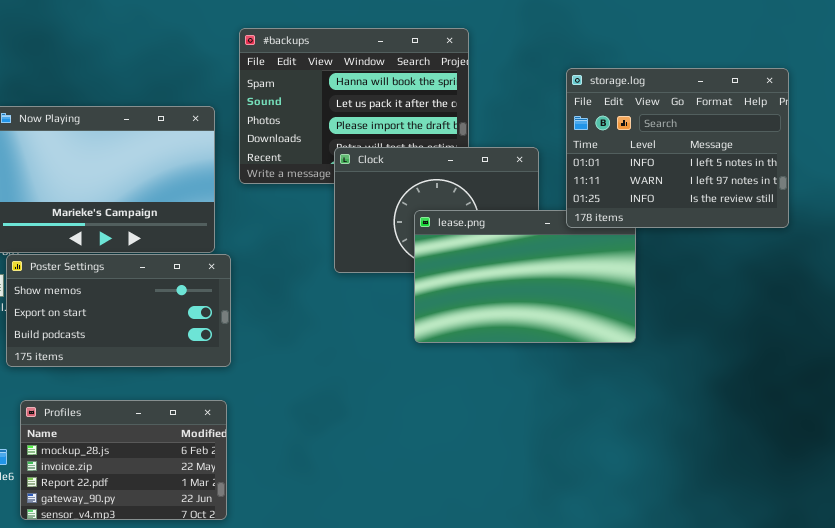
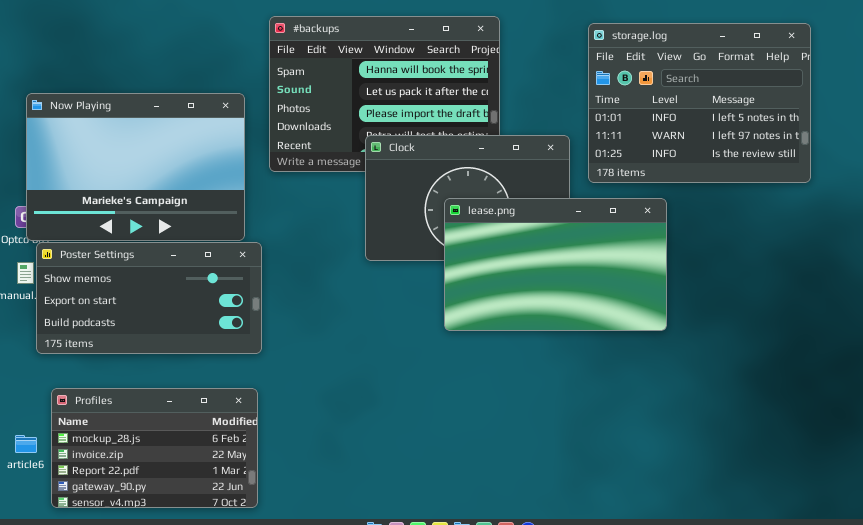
storage.log: [566,68,789,228] -> [588,23,811,183], moved

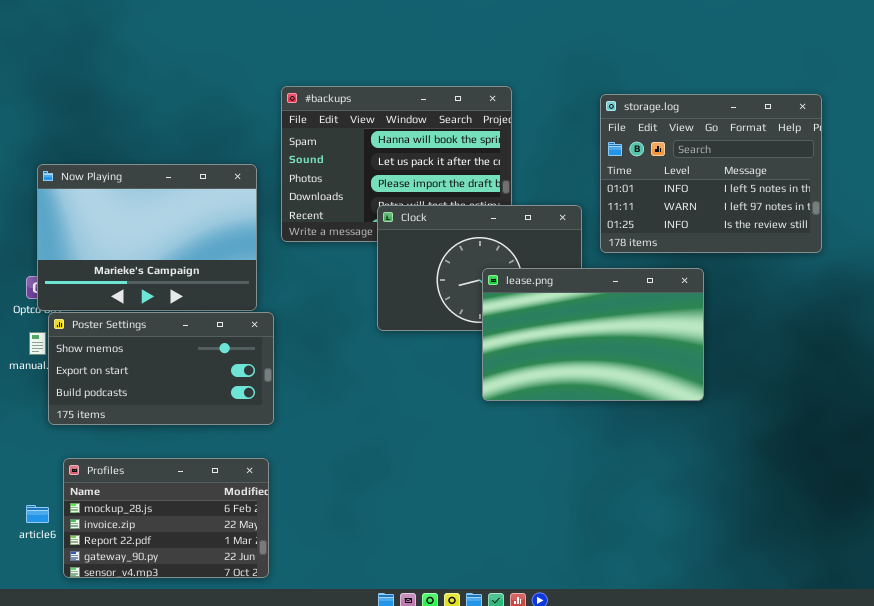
lease.png: [444,198,667,331] -> [482,268,704,401], moved

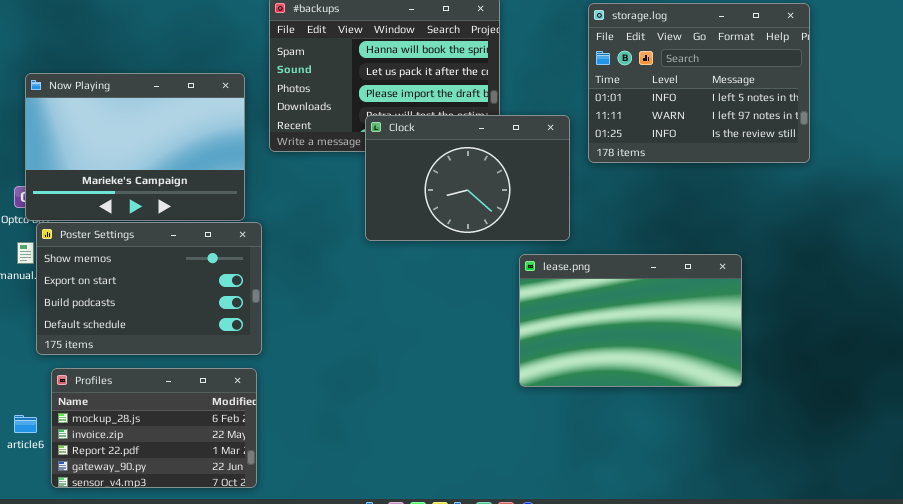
lease.png: [482,268,704,401] -> [519,254,742,387], moved
Poster Settings: [48,312,274,425] -> [36,222,262,355], resized

